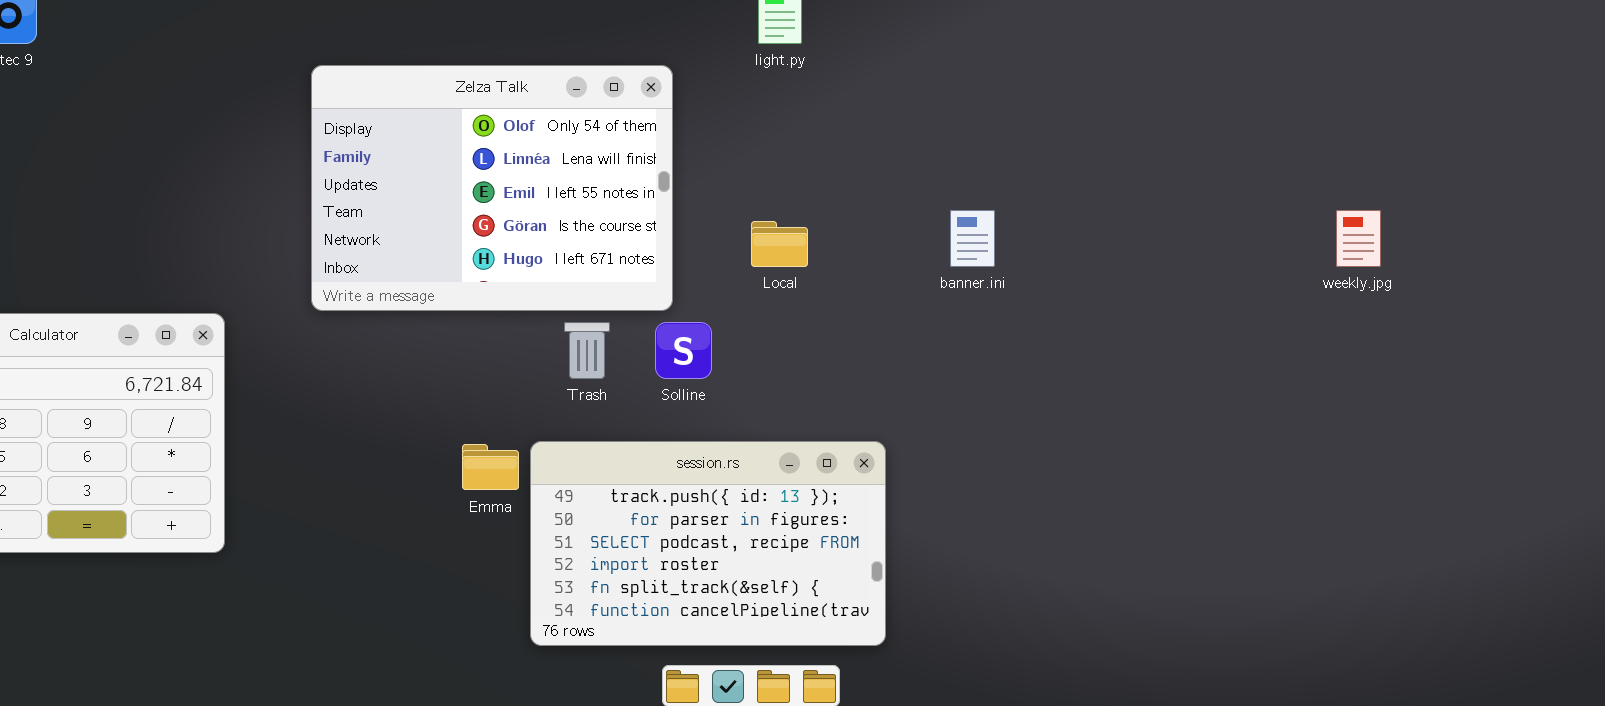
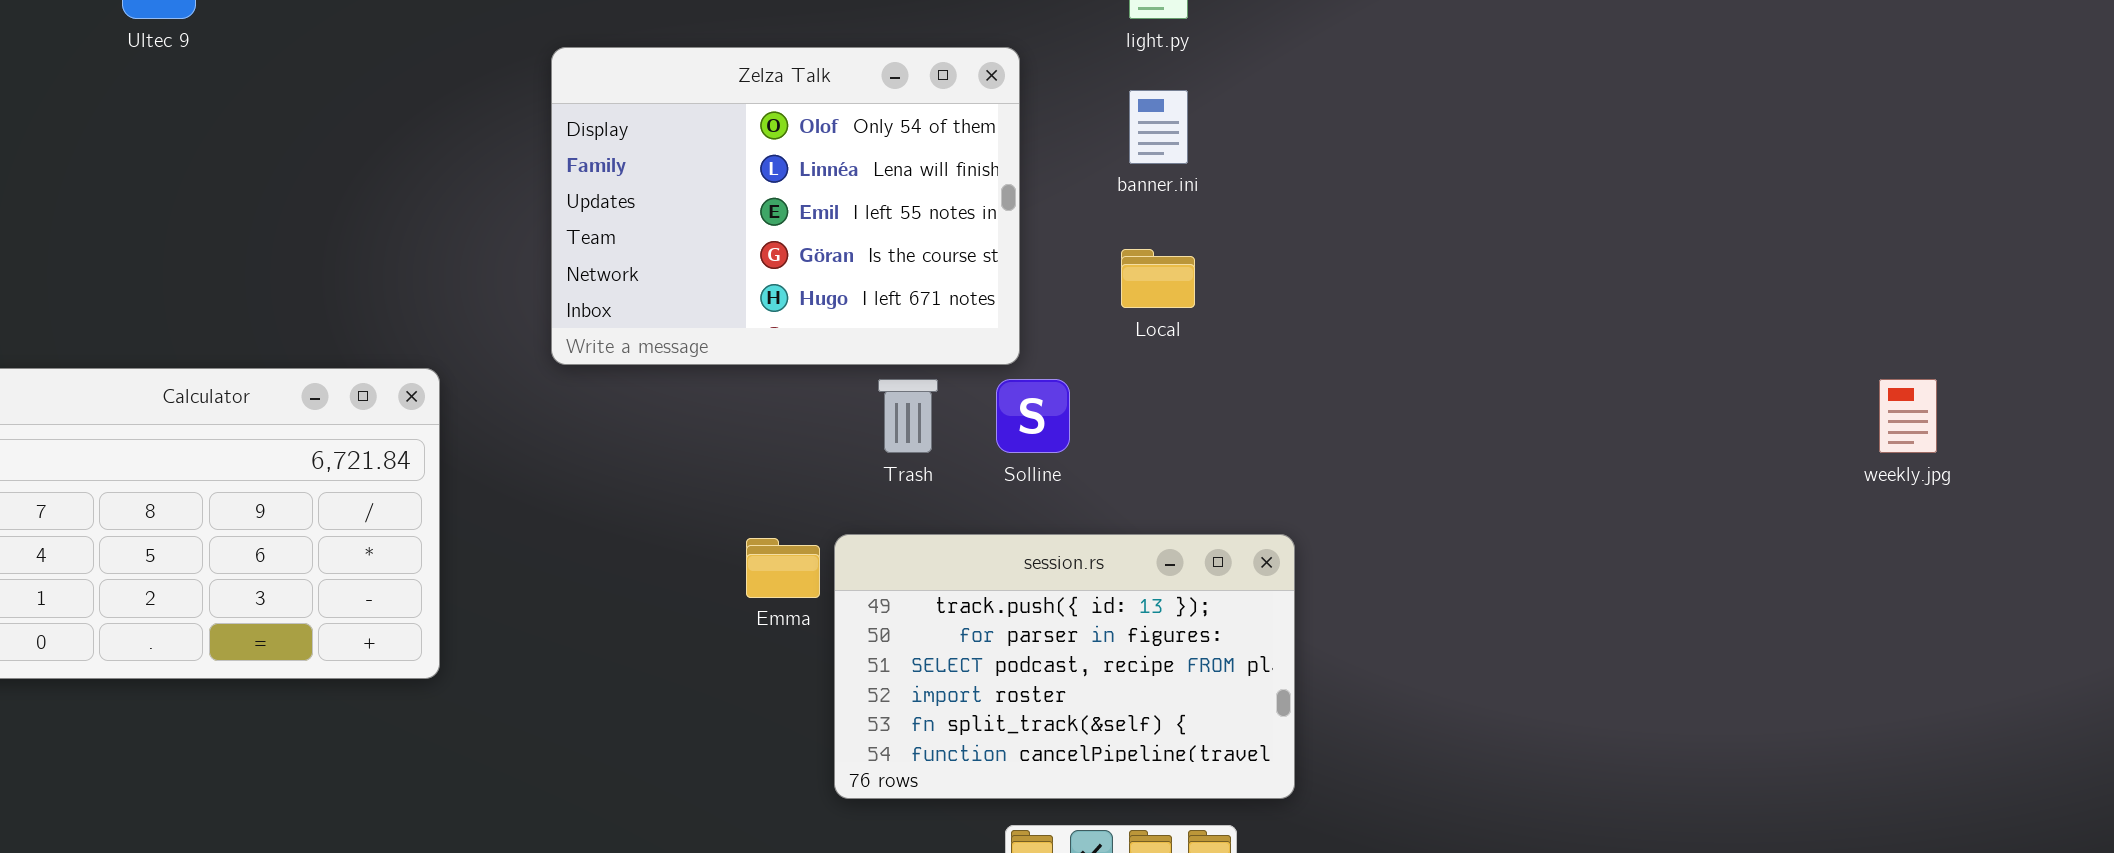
banner.ini: [950,210,995,267] -> [1129,90,1188,164], moved
weekly.jpg: [1336,210,1381,267] -> [1879,379,1937,453], moved

